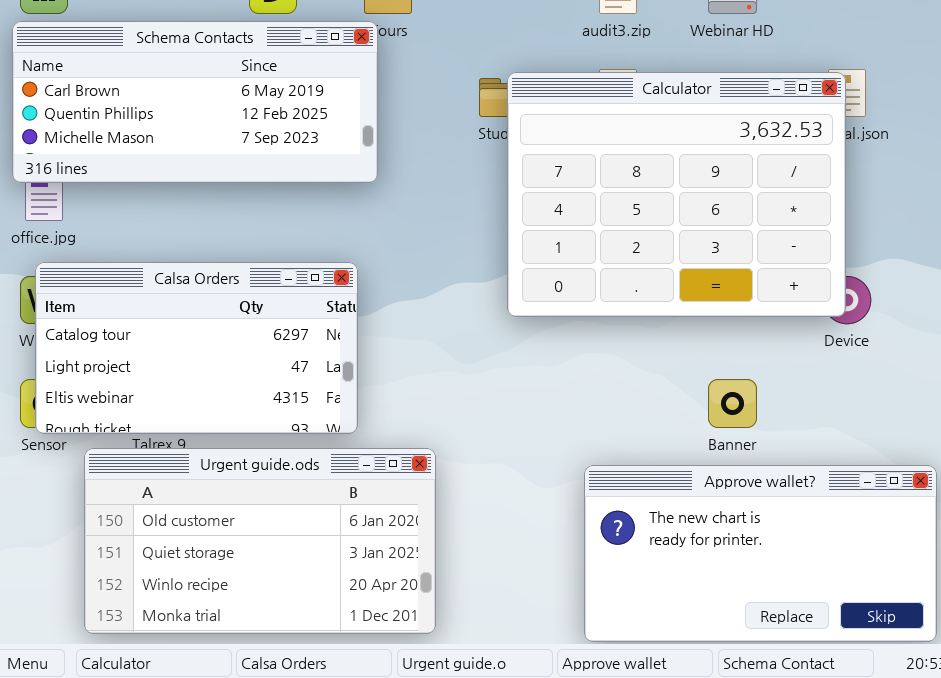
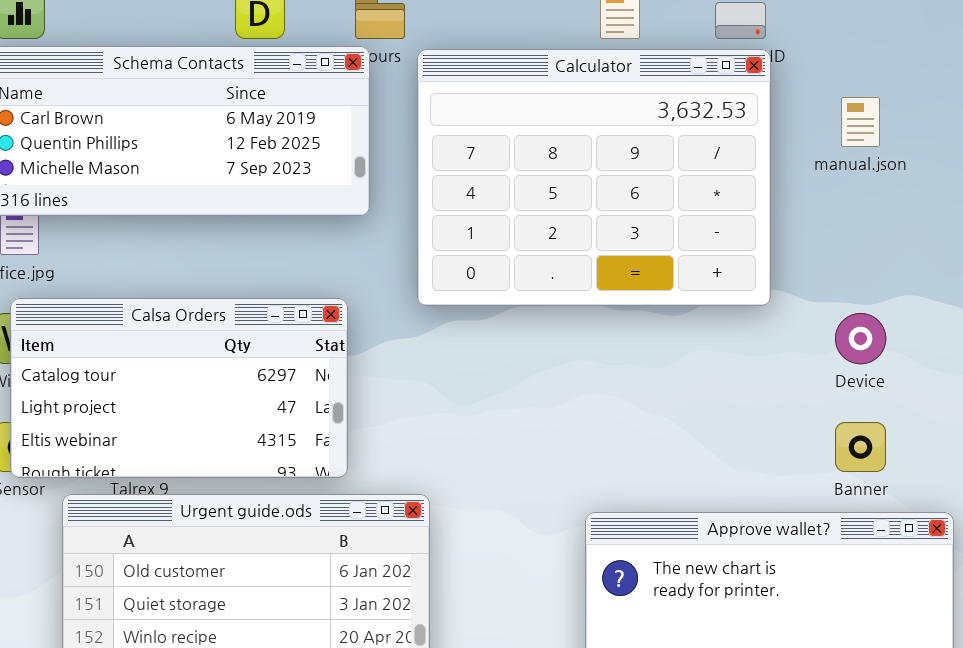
Calculator: [507,72,846,317] -> [417,49,771,306], moved
Banner: [708,379,757,428] -> [835,422,886,472], moved

